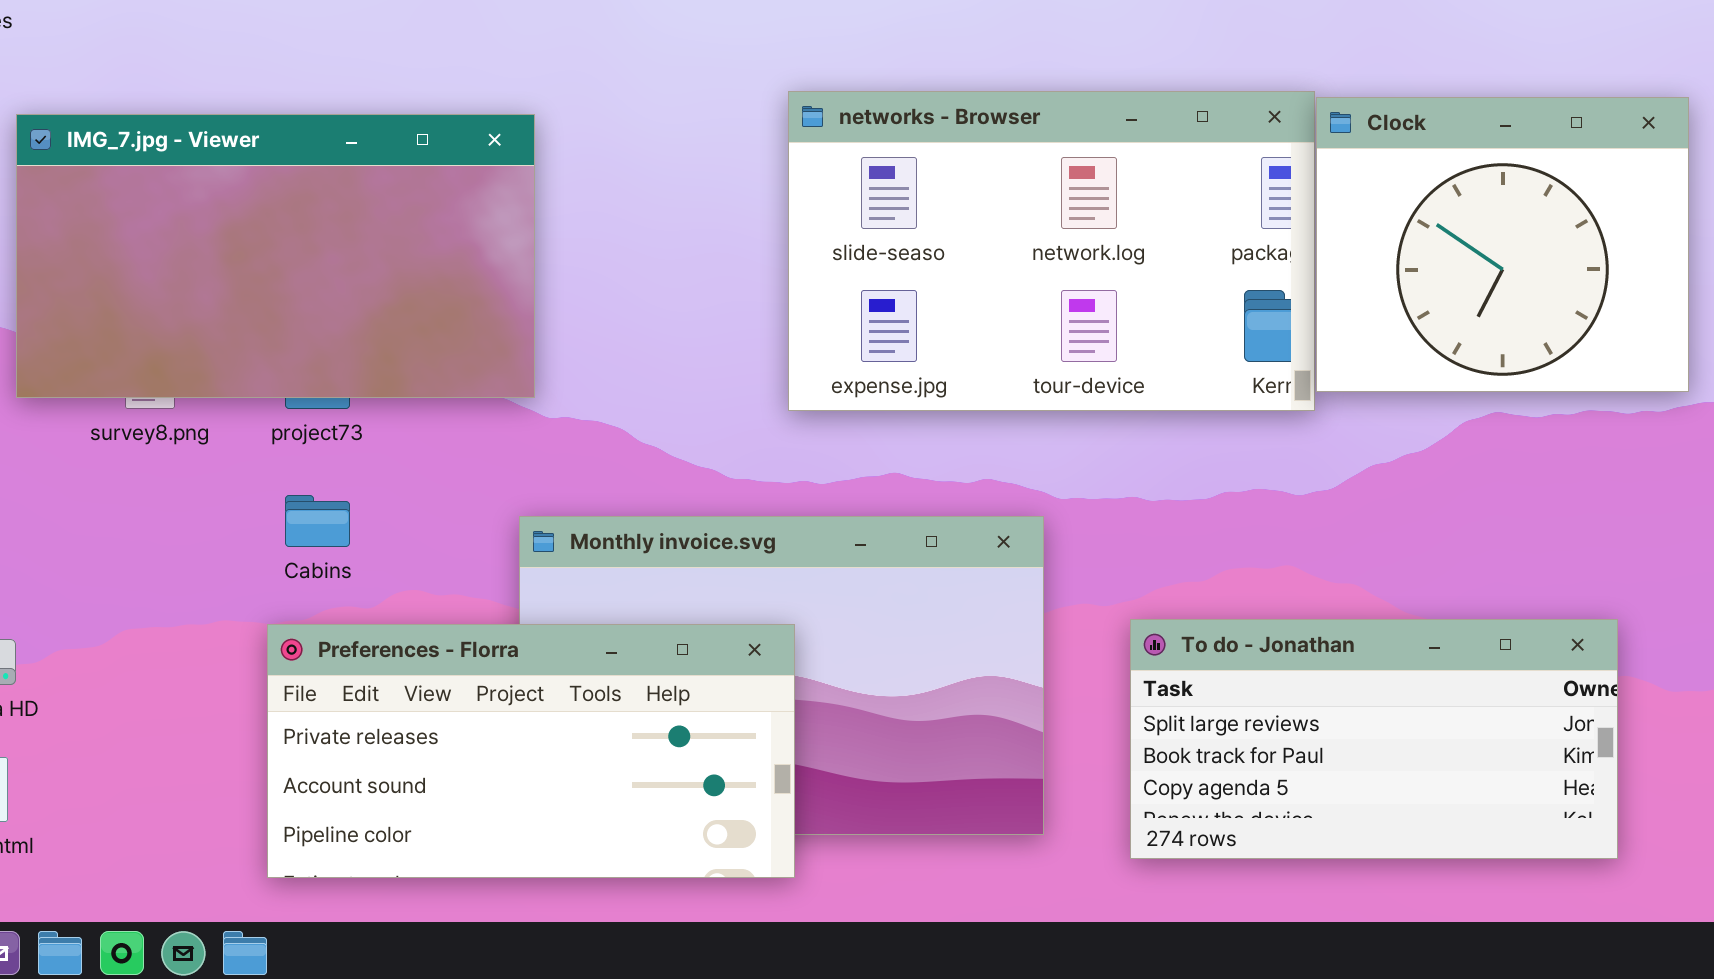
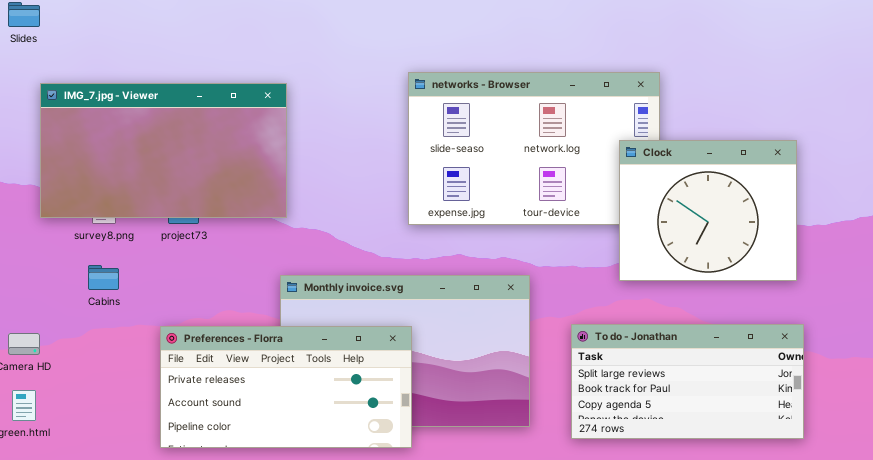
Clock: [1316,97,1689,392] -> [619,140,797,281], moved
Cabins: [285,495,350,547] -> [88,265,119,290], moved

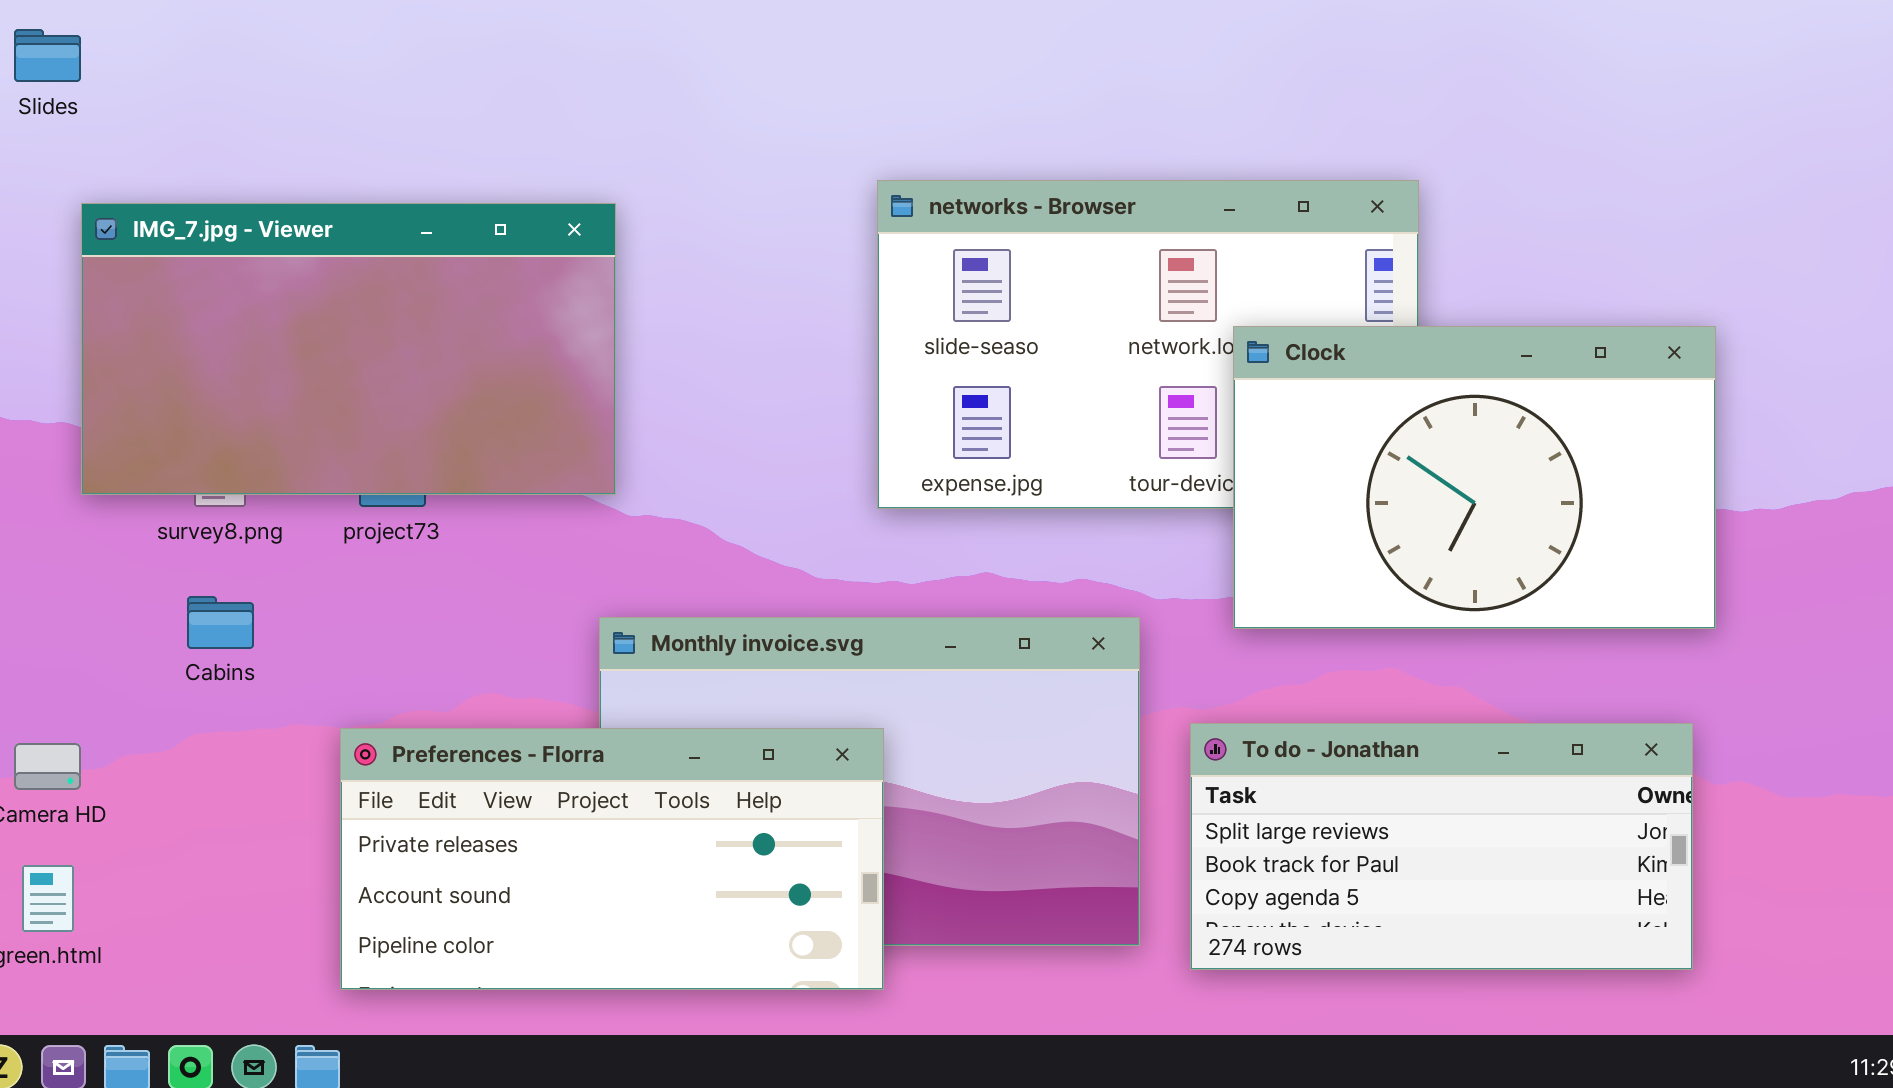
Clock: [619,140,797,281] -> [1233,326,1716,629], resized
To do - Jonathan: [571,324,804,439] -> [1190,723,1693,970], moved

